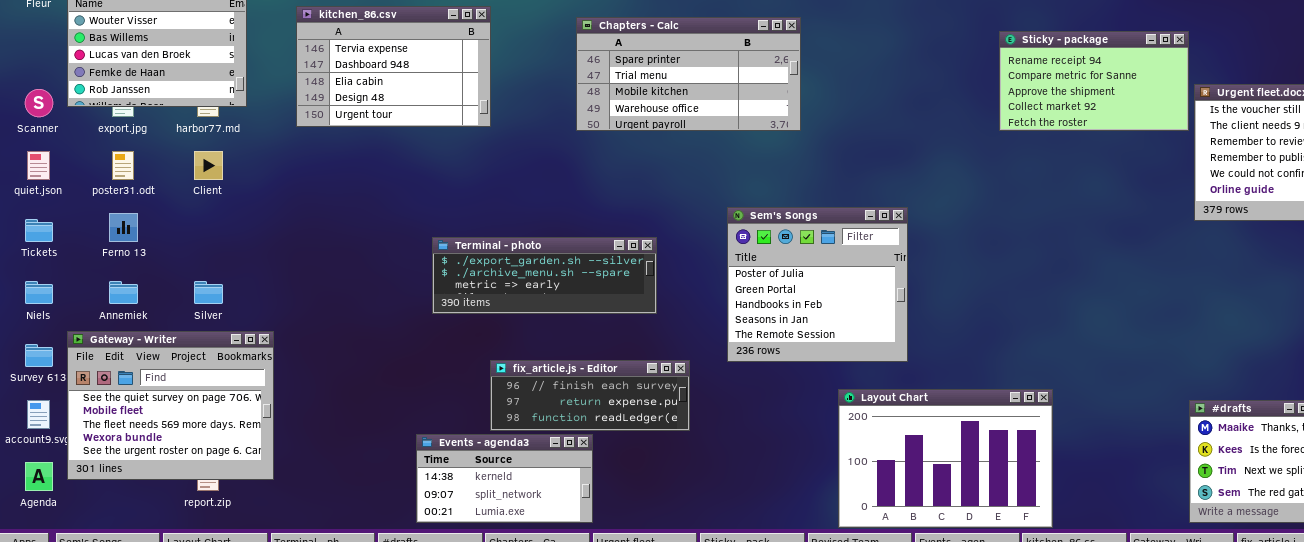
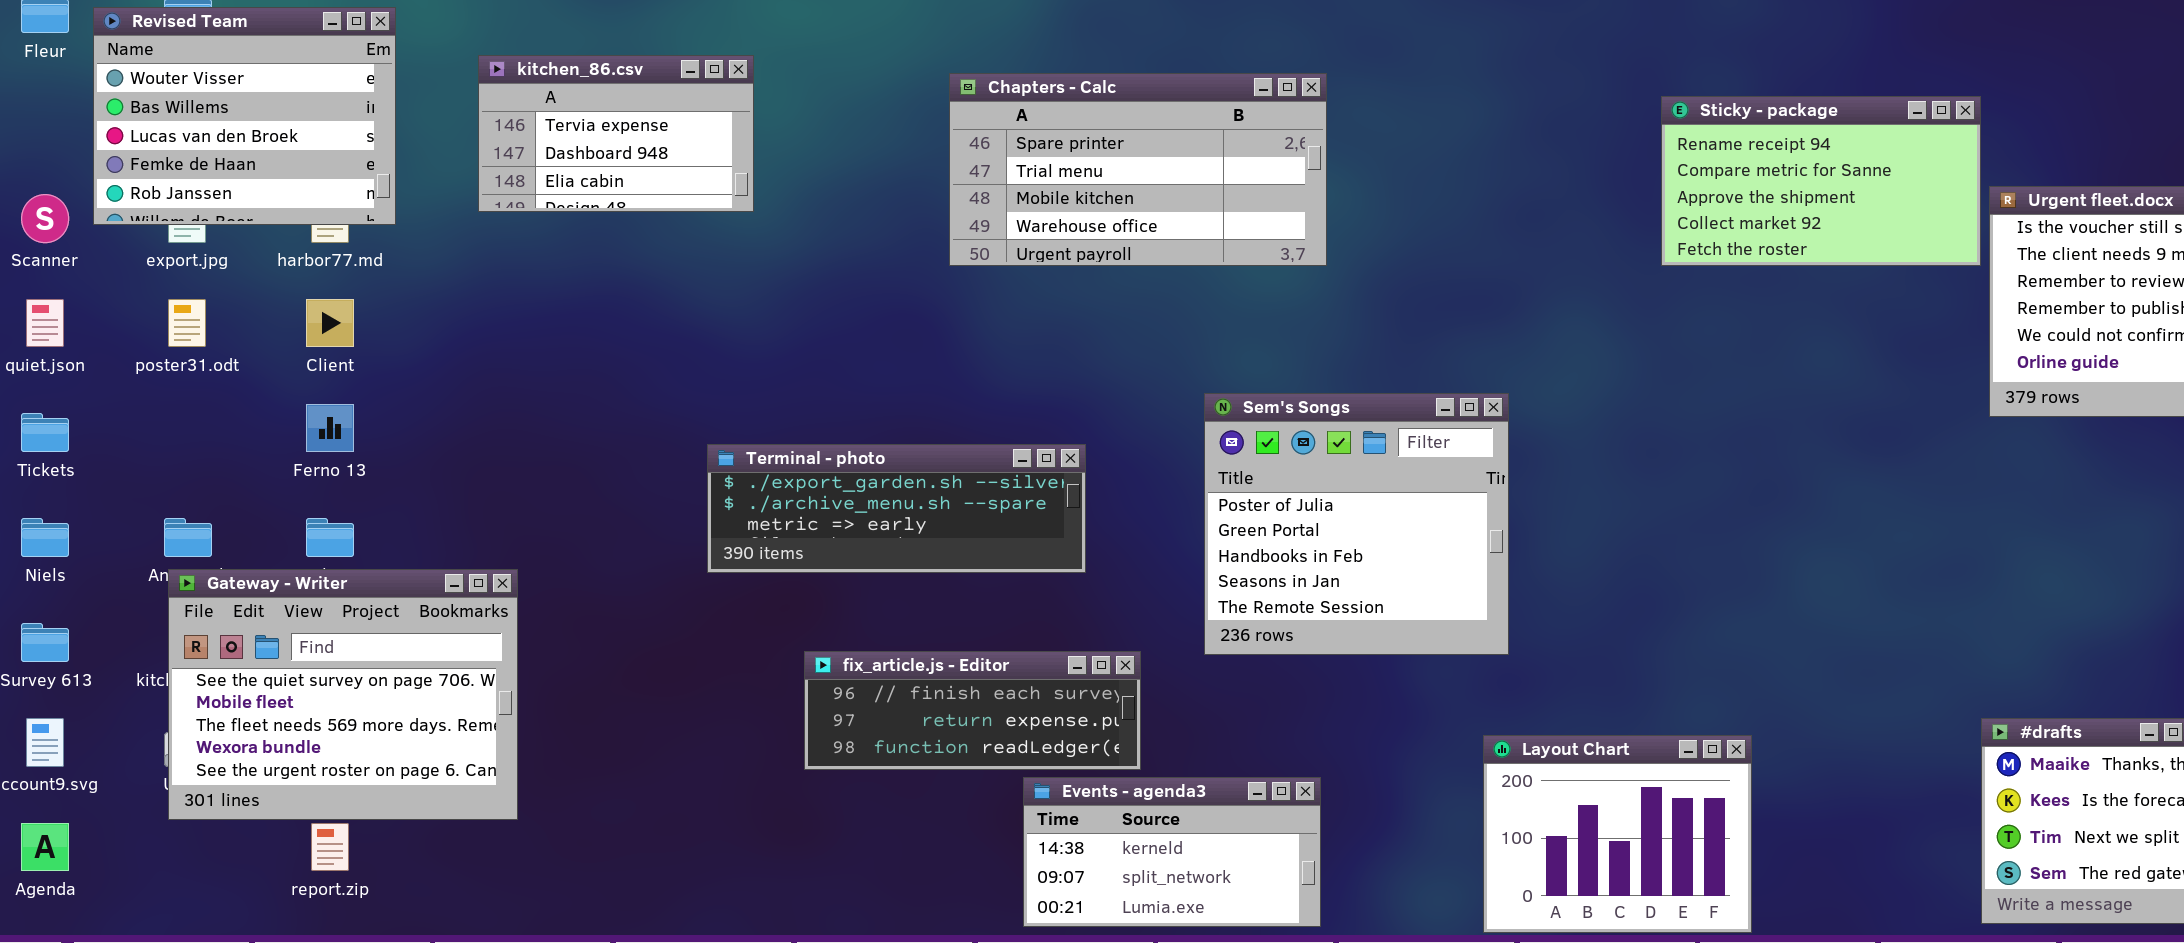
kitchen_86.csv: [296,6,491,127] -> [478,55,754,212], resized
Ferno 13: [109,213,138,242] -> [306,404,354,452], moved
Gateway - Writer: [67,331,274,480] -> [168,569,518,820], moved
Layout Chart: [838,389,1053,528] -> [1483,735,1752,933], resized
Events - agenda3: [416,434,593,523] -> [1023,777,1321,927], moved

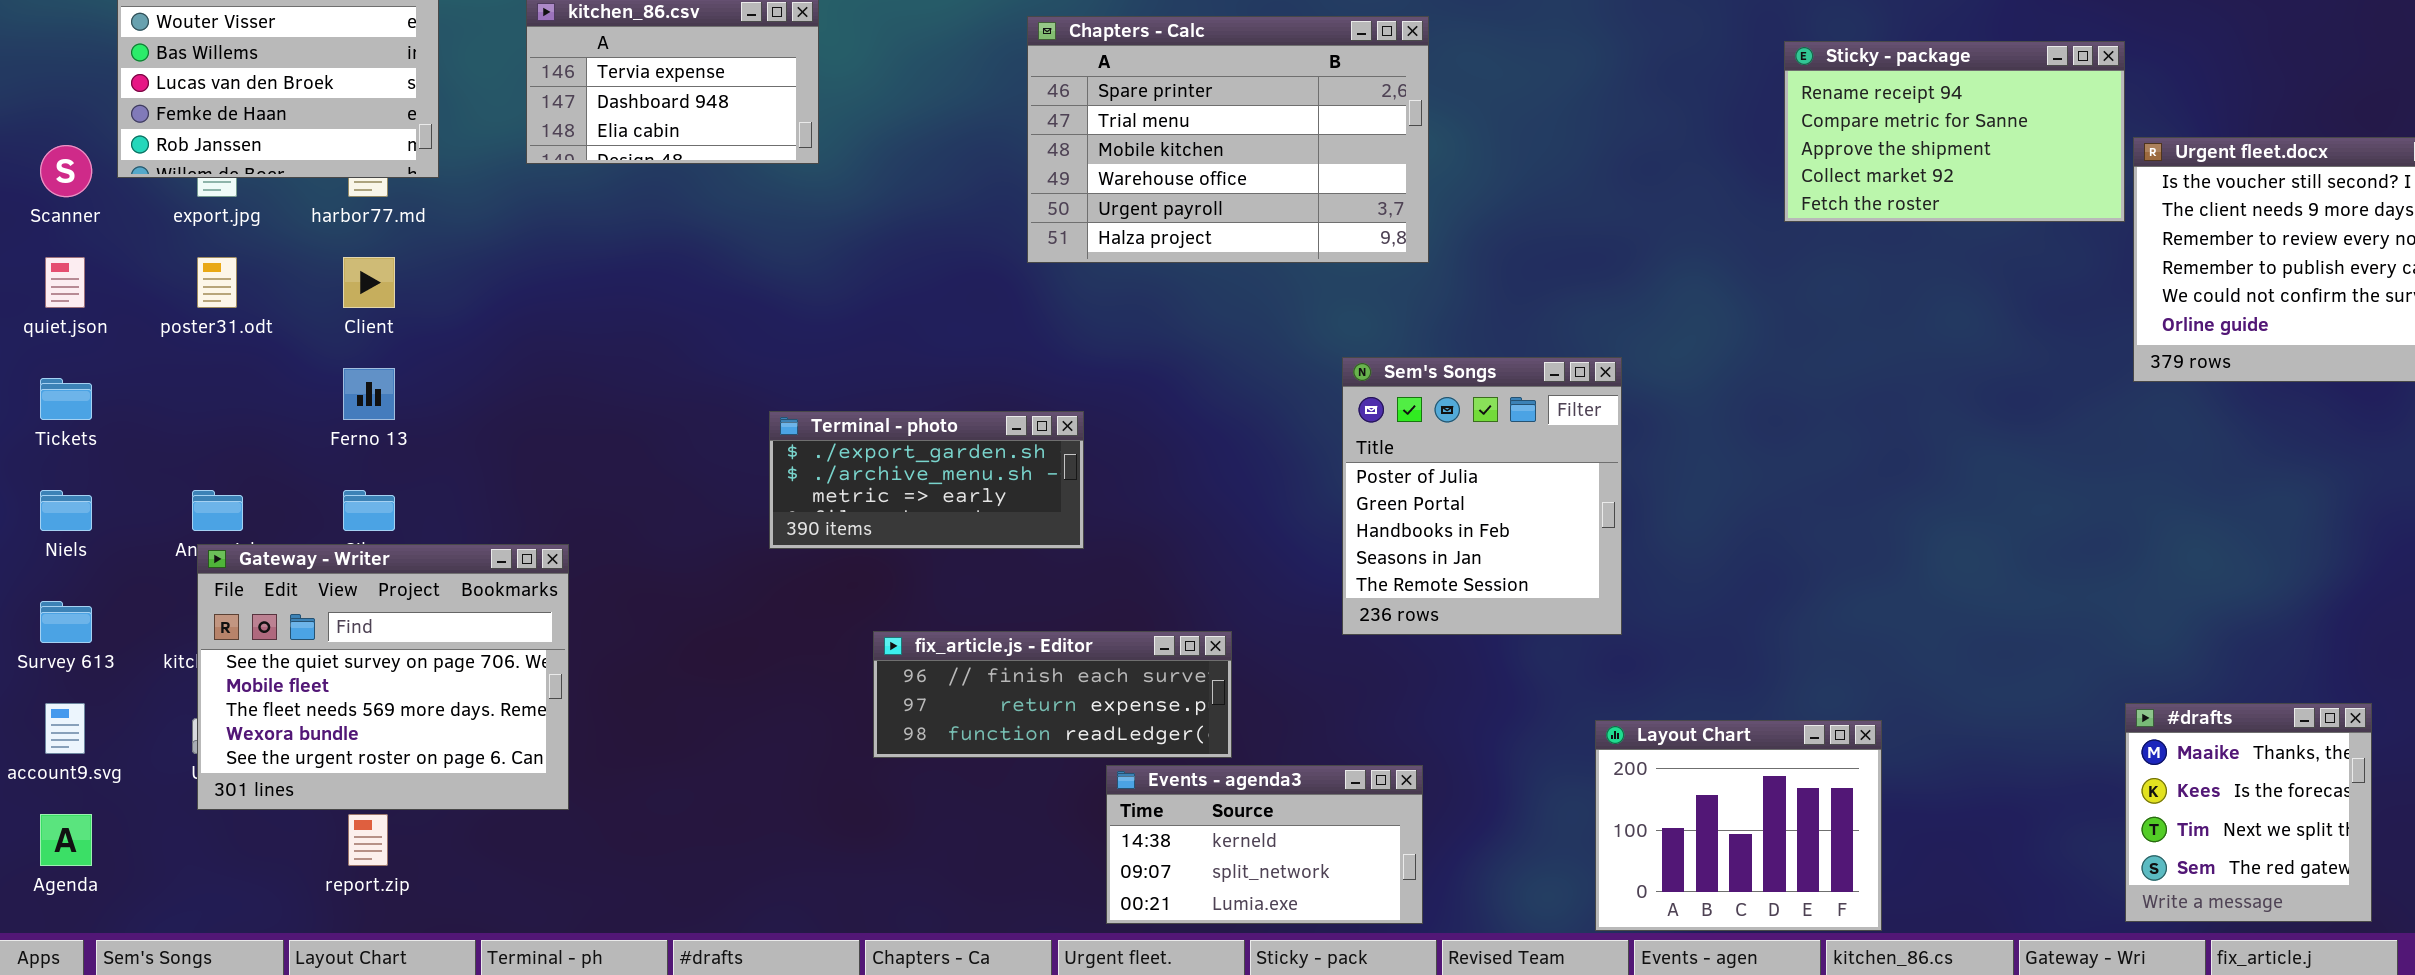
Chapters - Calc: [949,73,1327,266] -> [1027,16,1429,263], resized
Sem's Songs: [1204,393,1509,655] -> [1342,357,1622,635], resized
Terminal - photo: [707,444,1086,573] -> [769,411,1084,549], resized

